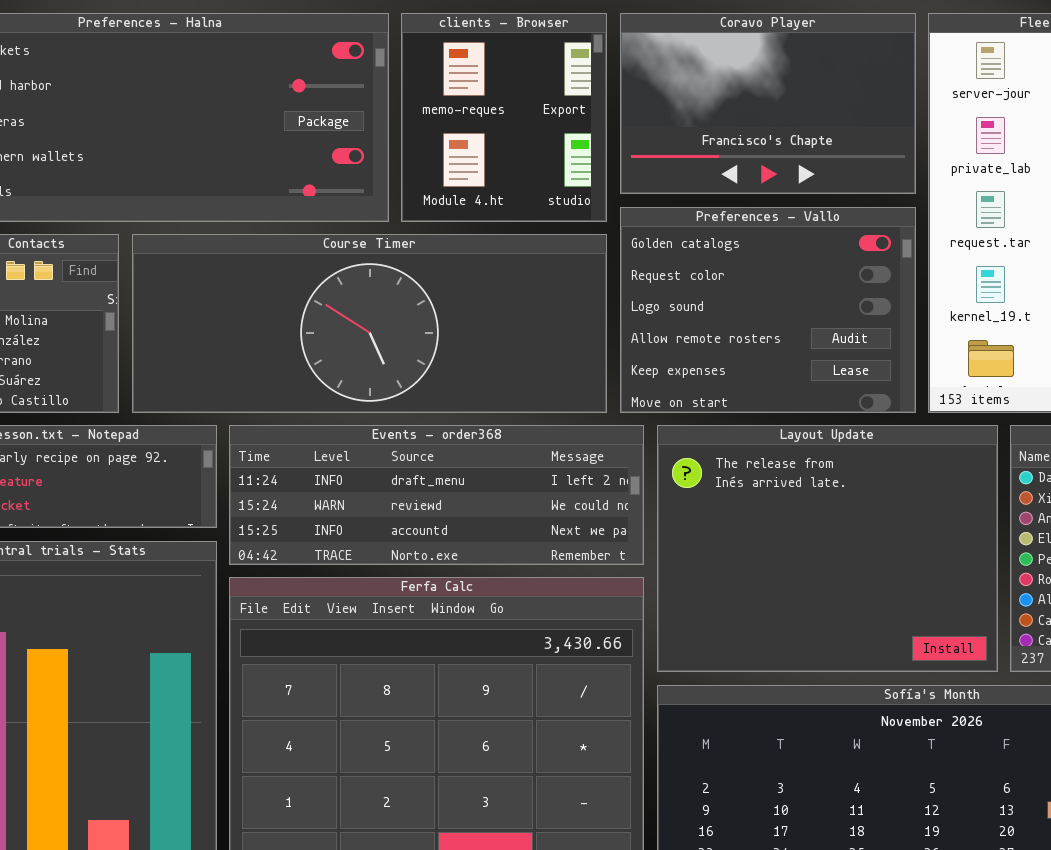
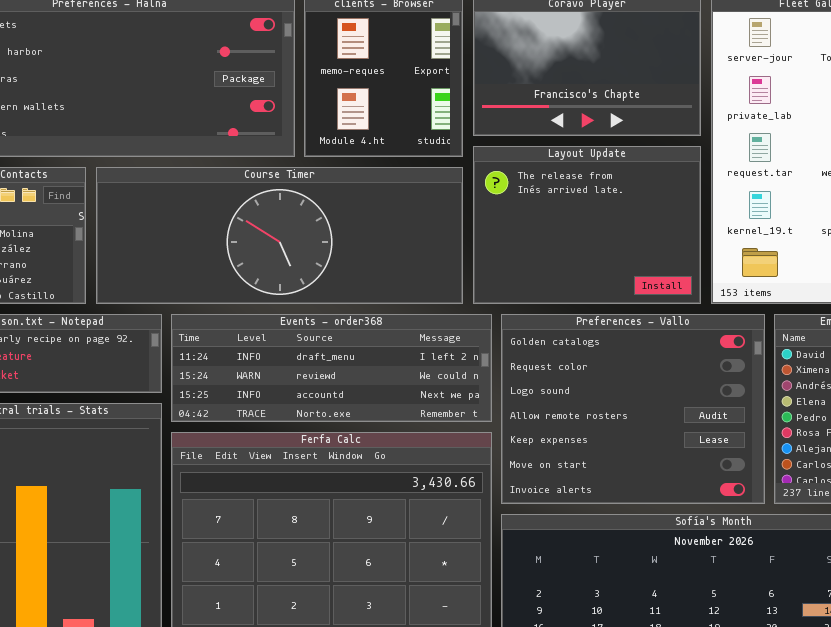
Preferences - Vallo: [620,207,916,413] -> [501,314,765,504], moved, resized
Layout Update: [657,425,998,672] -> [473,146,701,304], moved, resized

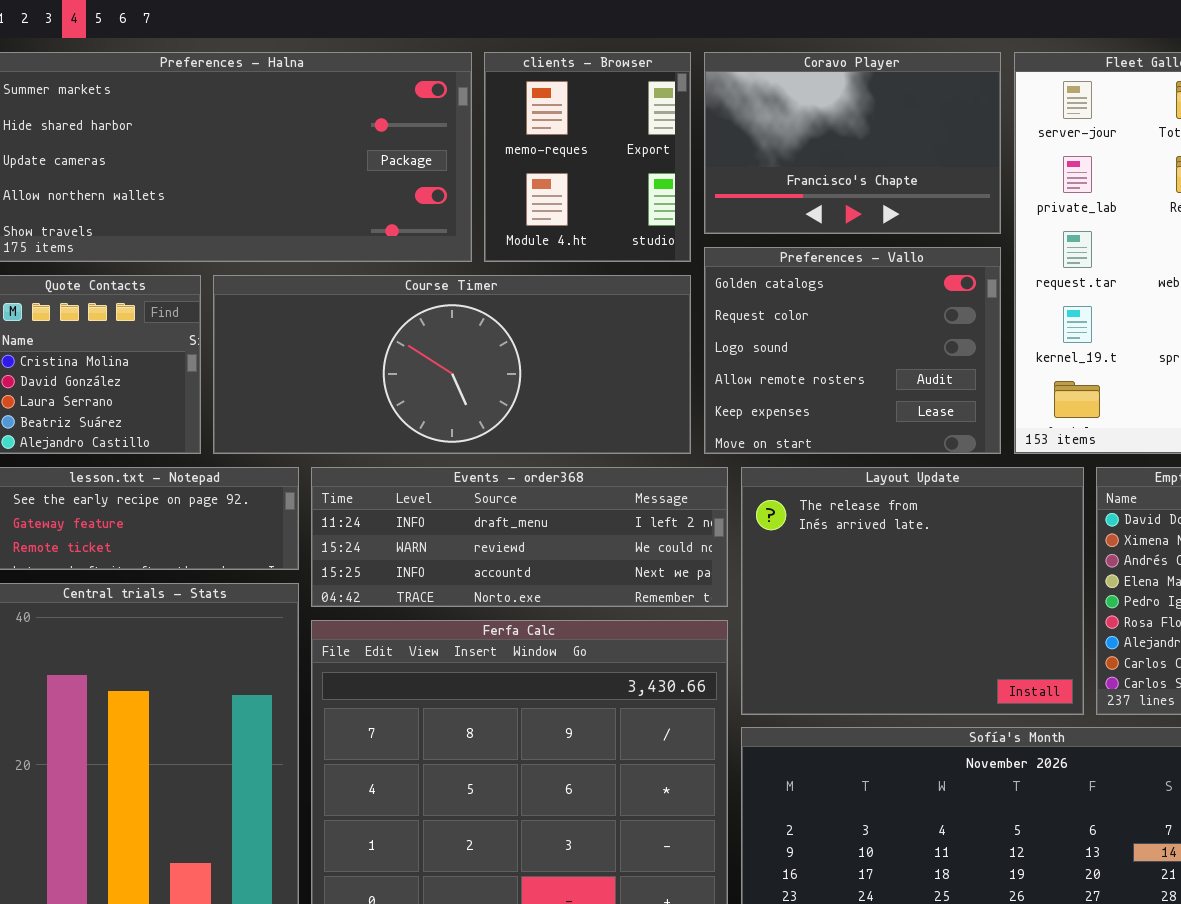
Layout Update: [473,146,701,304] -> [741,467,1084,715], moved, resized
Preferences - Vallo: [501,314,765,504] -> [704,247,1001,454], moved, resized

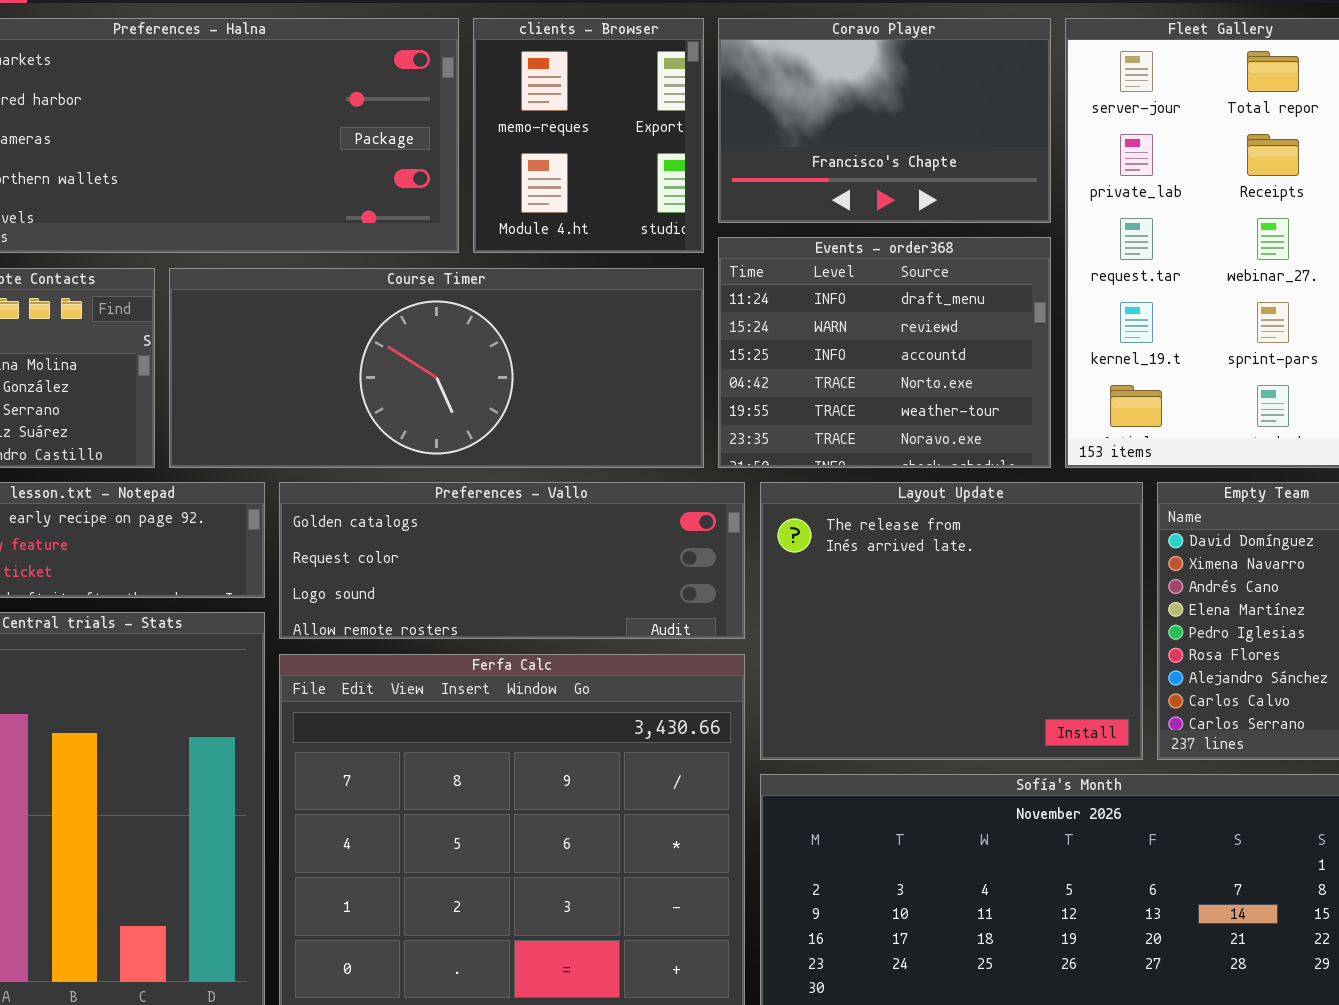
Preferences - Vallo: [704,247,1001,454] -> [279,482,745,639], moved, resized
Events - order368: [311,467,728,607] -> [718,237,1051,468], moved, resized

